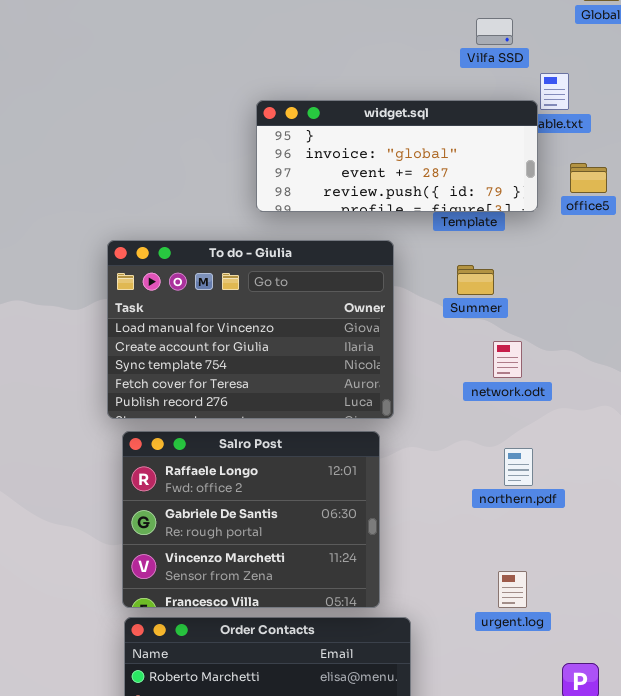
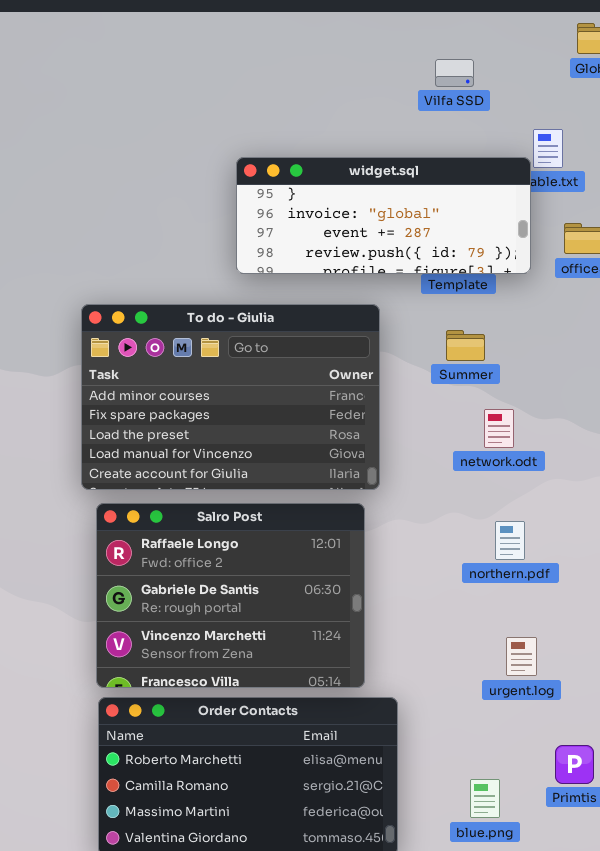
Vilfa SSD: [476,18,513,45] -> [435,59,474,87], moved
To do - Giulia: [107,240,394,419] -> [81,304,380,490], scrolled up 3 rows
urgent.log: [498,571,527,608] -> [506,637,537,676], moved

